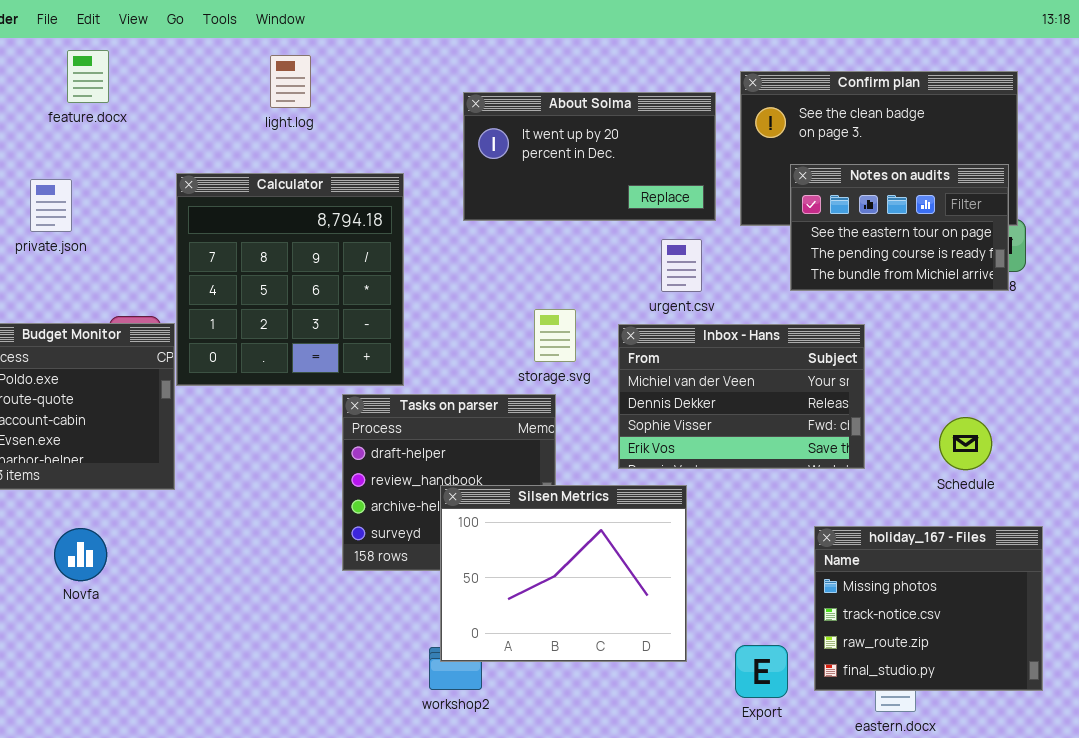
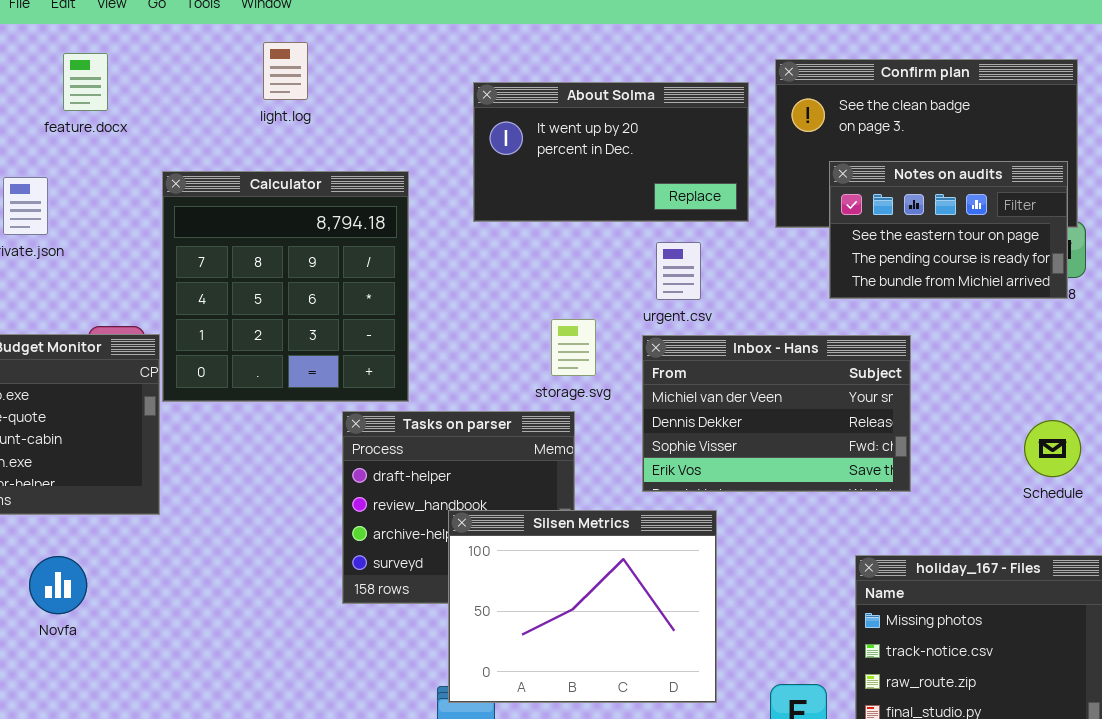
feature.docx: [67,50,109,103] -> [63,53,108,111], moved
urgent.csv: [661,239,702,292] -> [656,242,701,300], moved
Schedule: [939,417,992,470] -> [1024,420,1081,477], moved

